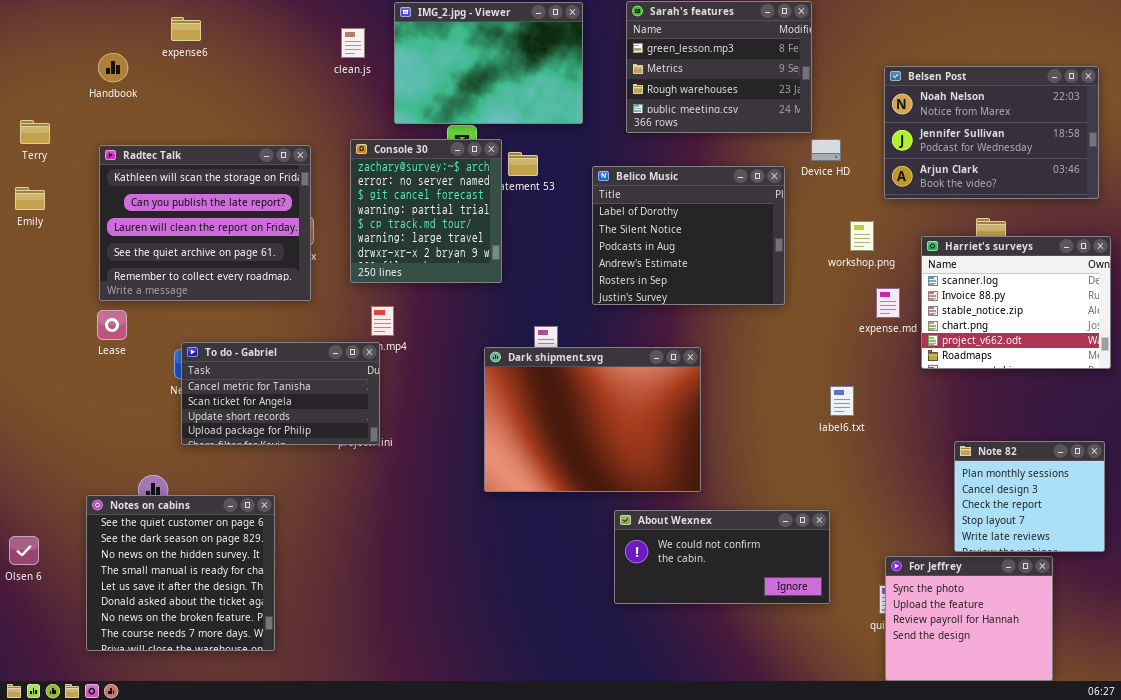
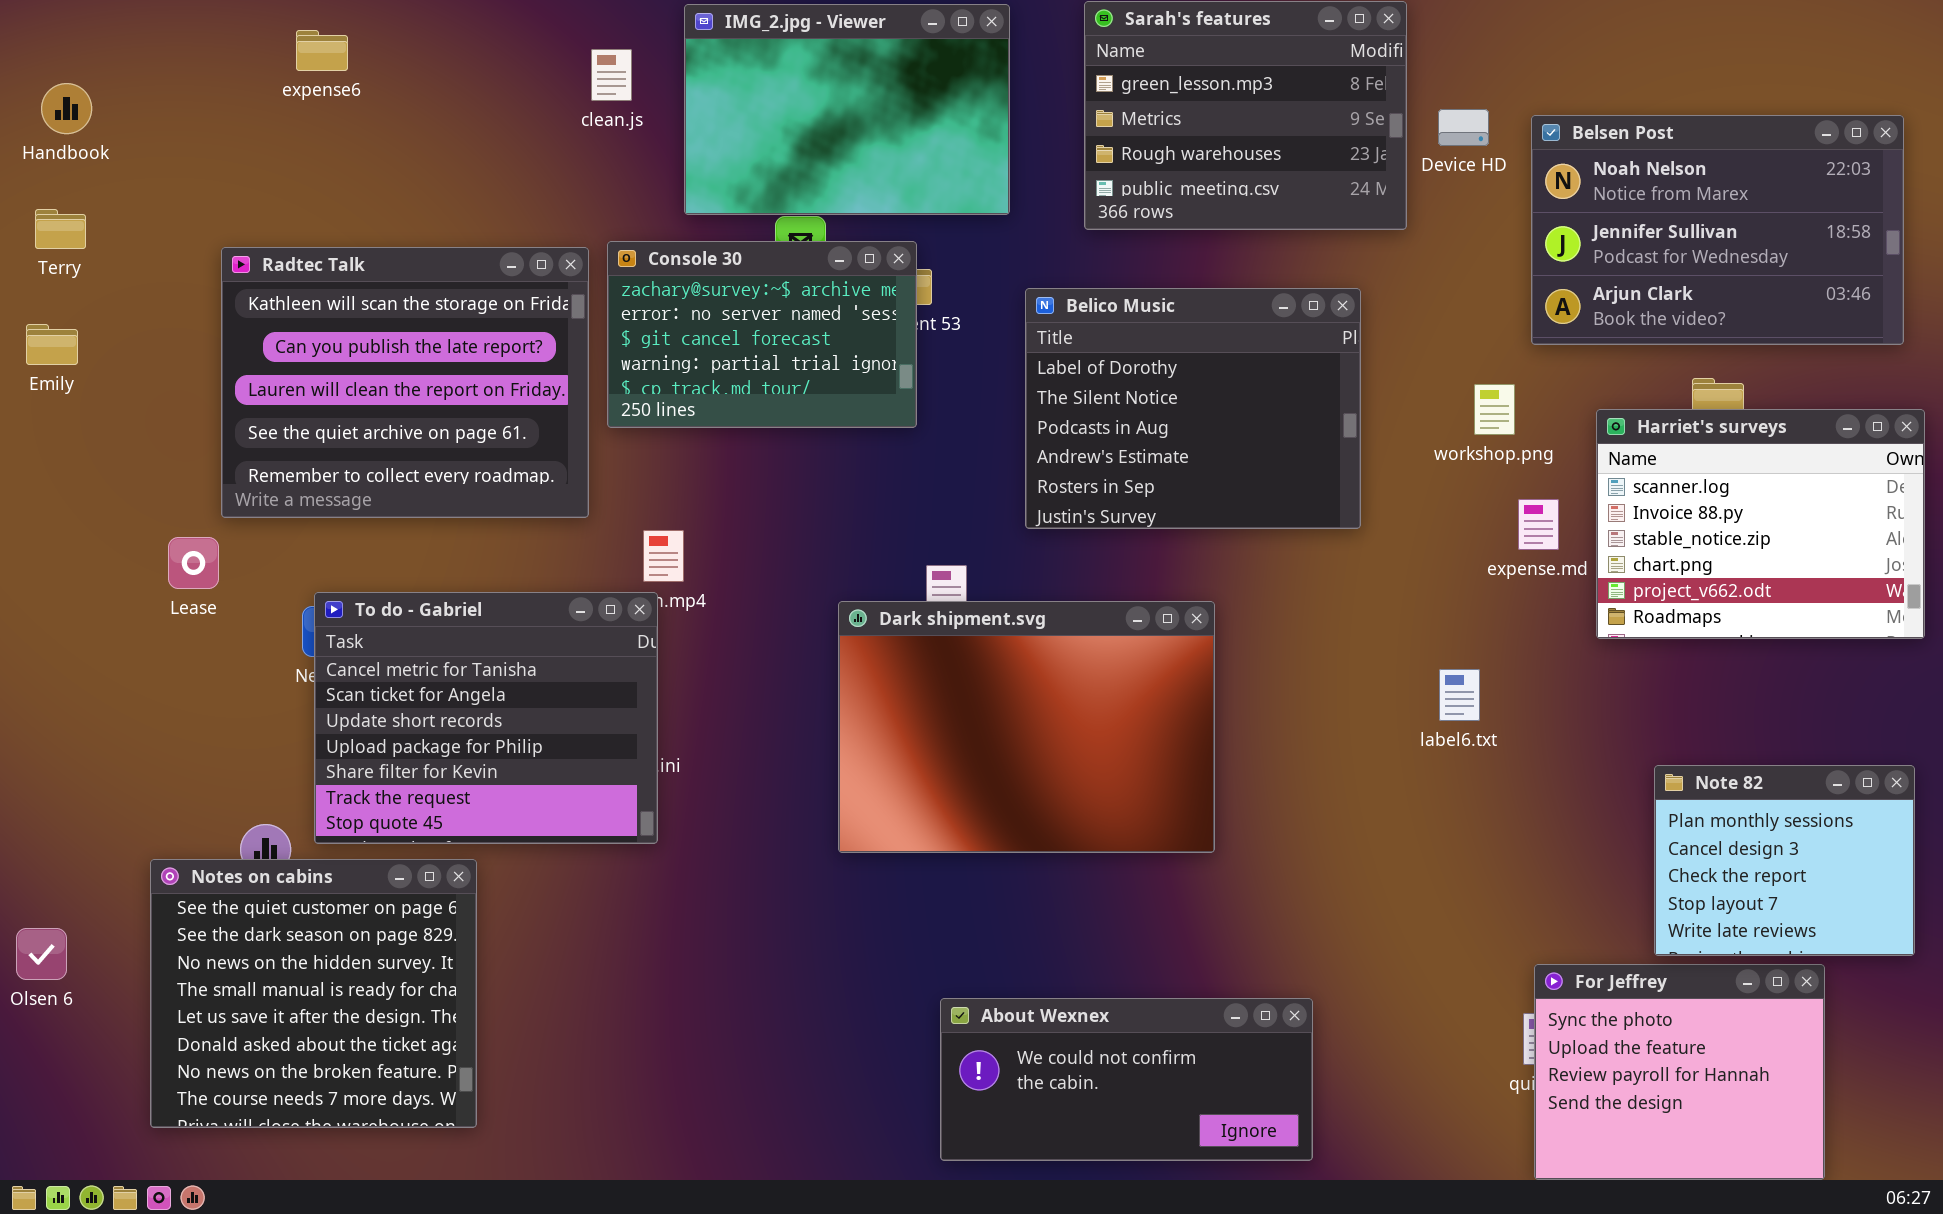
Handbook: [98,53,128,82] -> [41,83,92,134], moved
Console 30: [350,139,502,283] -> [607,241,917,428], resized
Device HD: [811,139,841,161] -> [1438,109,1489,146], moved
Radtec Talk: [99,145,311,301] -> [221,247,589,518], moved
To do - Gabriel: [181,342,380,445] -> [314,592,658,844], resized
About Wexnex: [614,510,830,604] -> [940,998,1313,1161], moved

